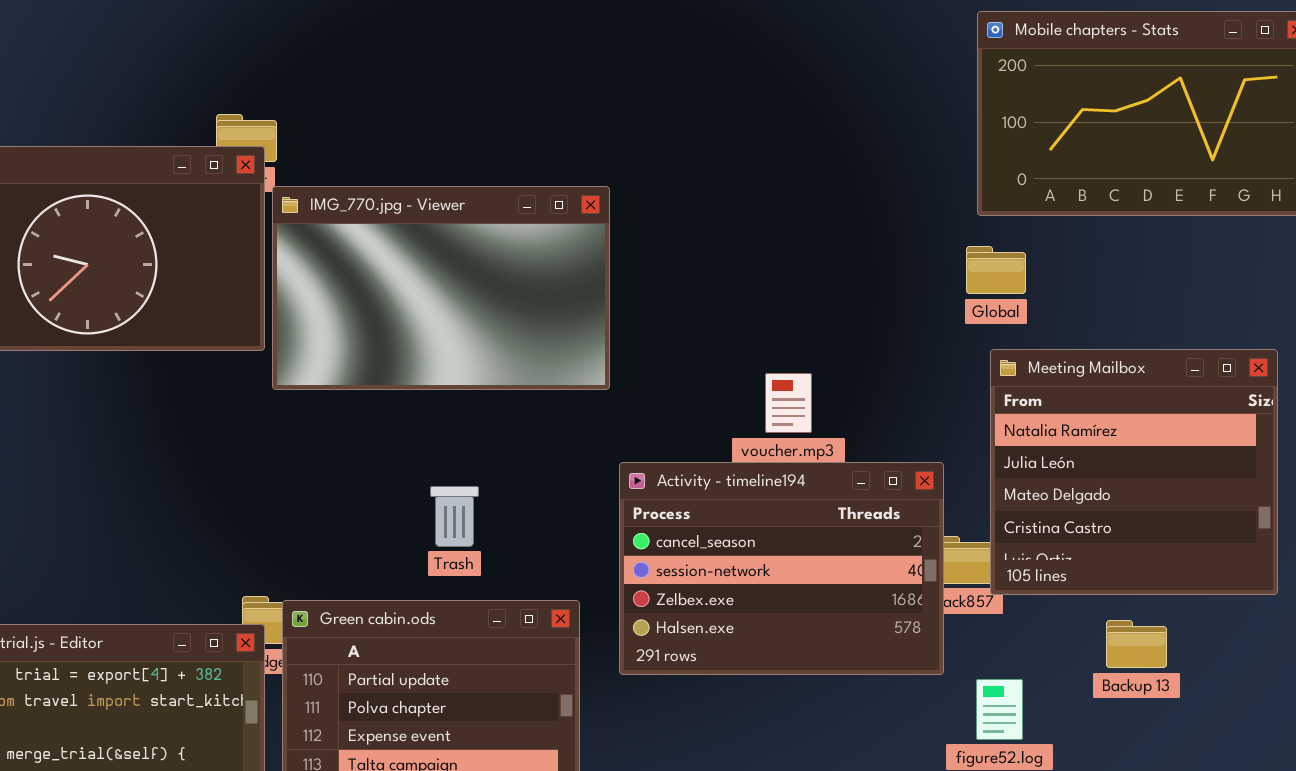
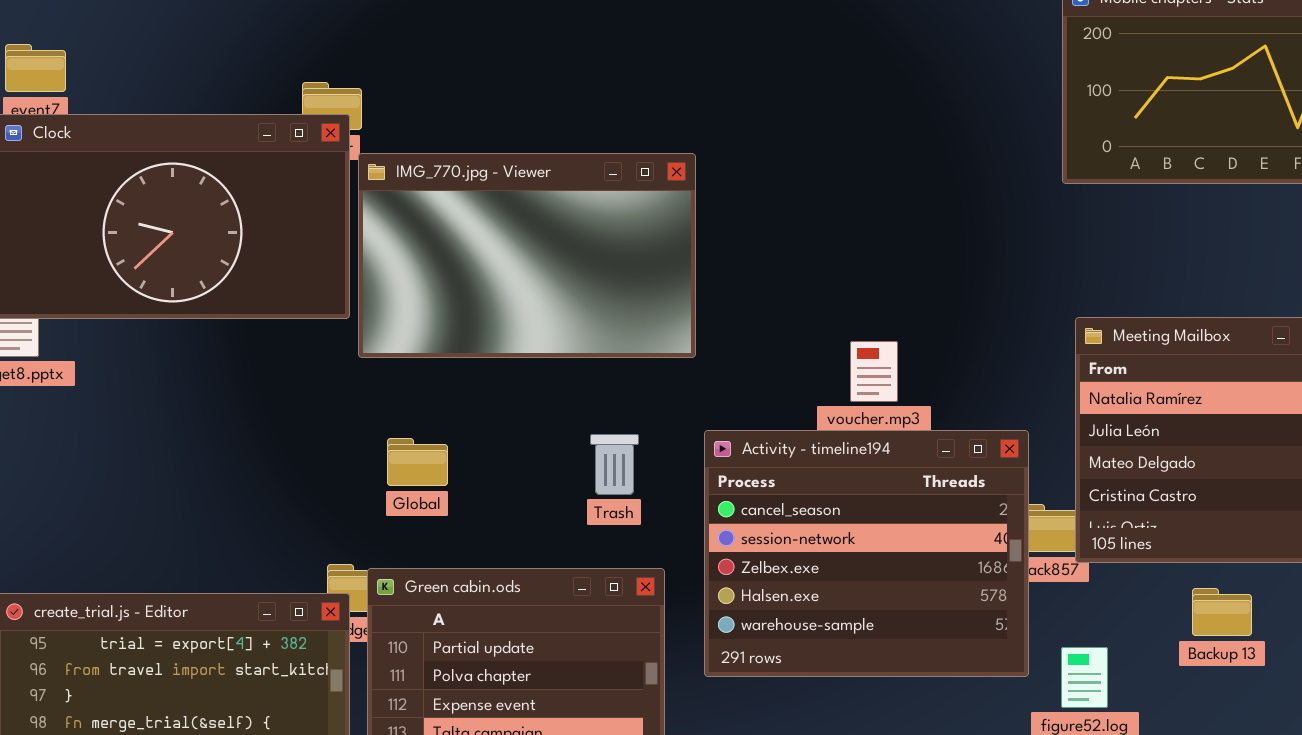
Global: [966,246,1026,294] -> [387,438,448,486], moved
Activity - timeline194: [619,462,944,675] -> [704,430,1029,677], resized
Trash: [430,486,479,547] -> [590,434,639,495], moved

